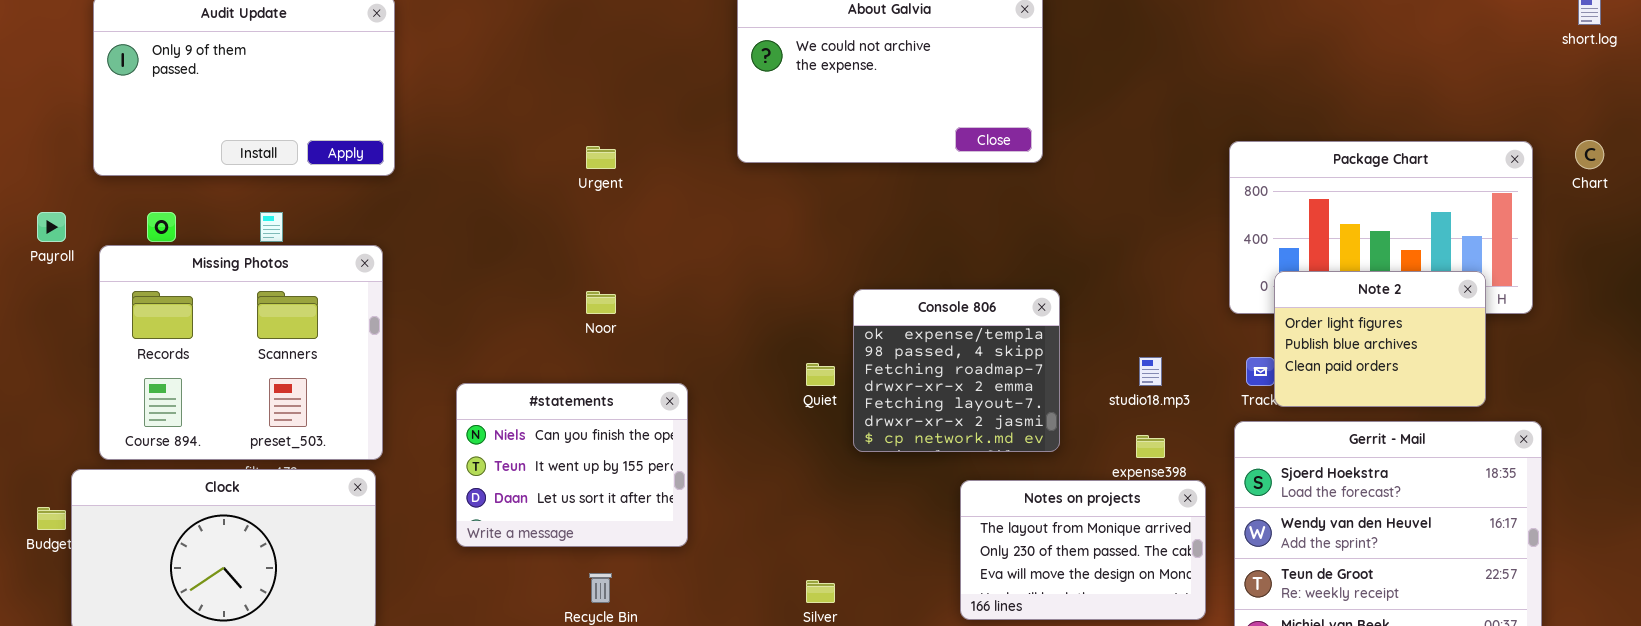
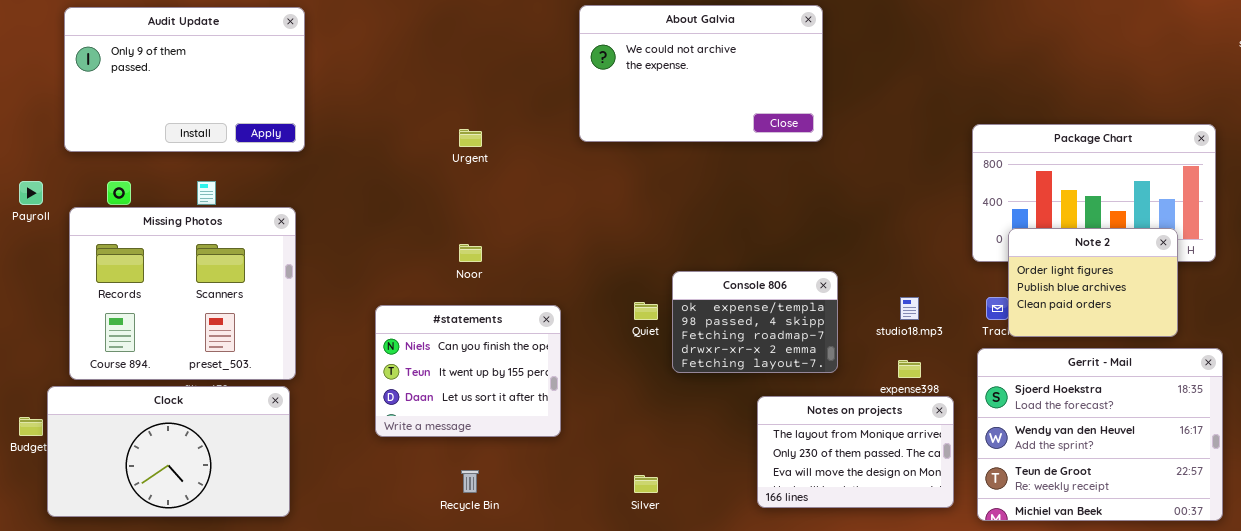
Console 806: [853,289,1060,452] -> [672,271,838,373], resized
#statements: [456,383,688,547] -> [375,305,561,437], moved

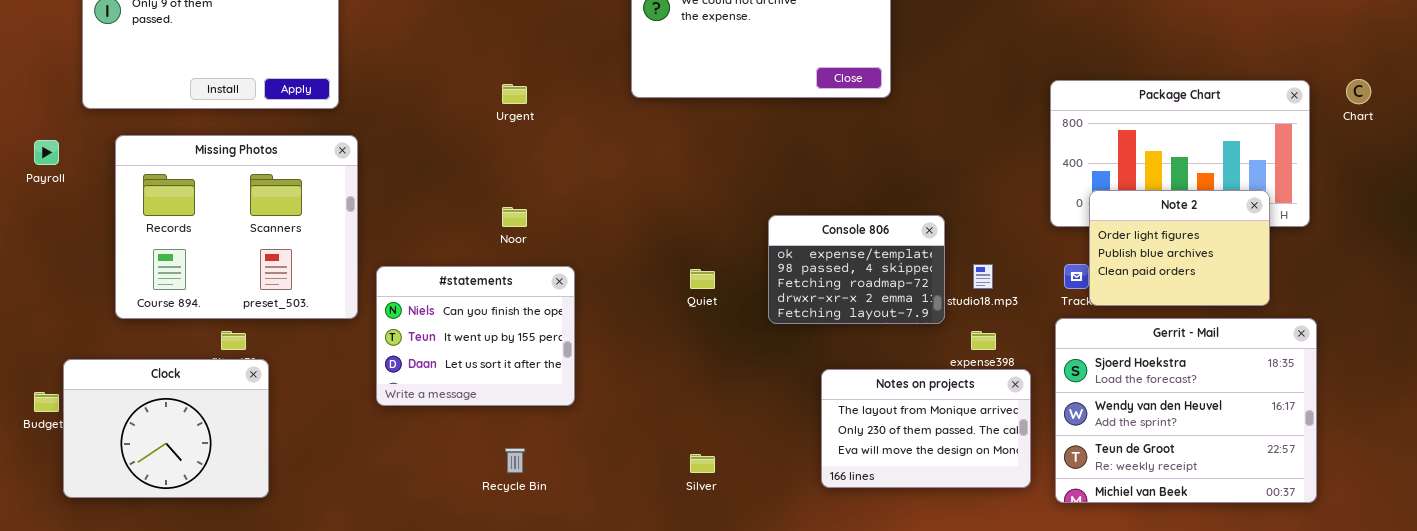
Missing Photos: [69,207,296,380] -> [115,135,358,319], moved
Console 806: [672,271,838,373] -> [768,215,945,324], moved
#statements: [375,305,561,437] -> [376,266,575,406], moved
Clock: [47,386,290,517] -> [63,359,269,498], resized

